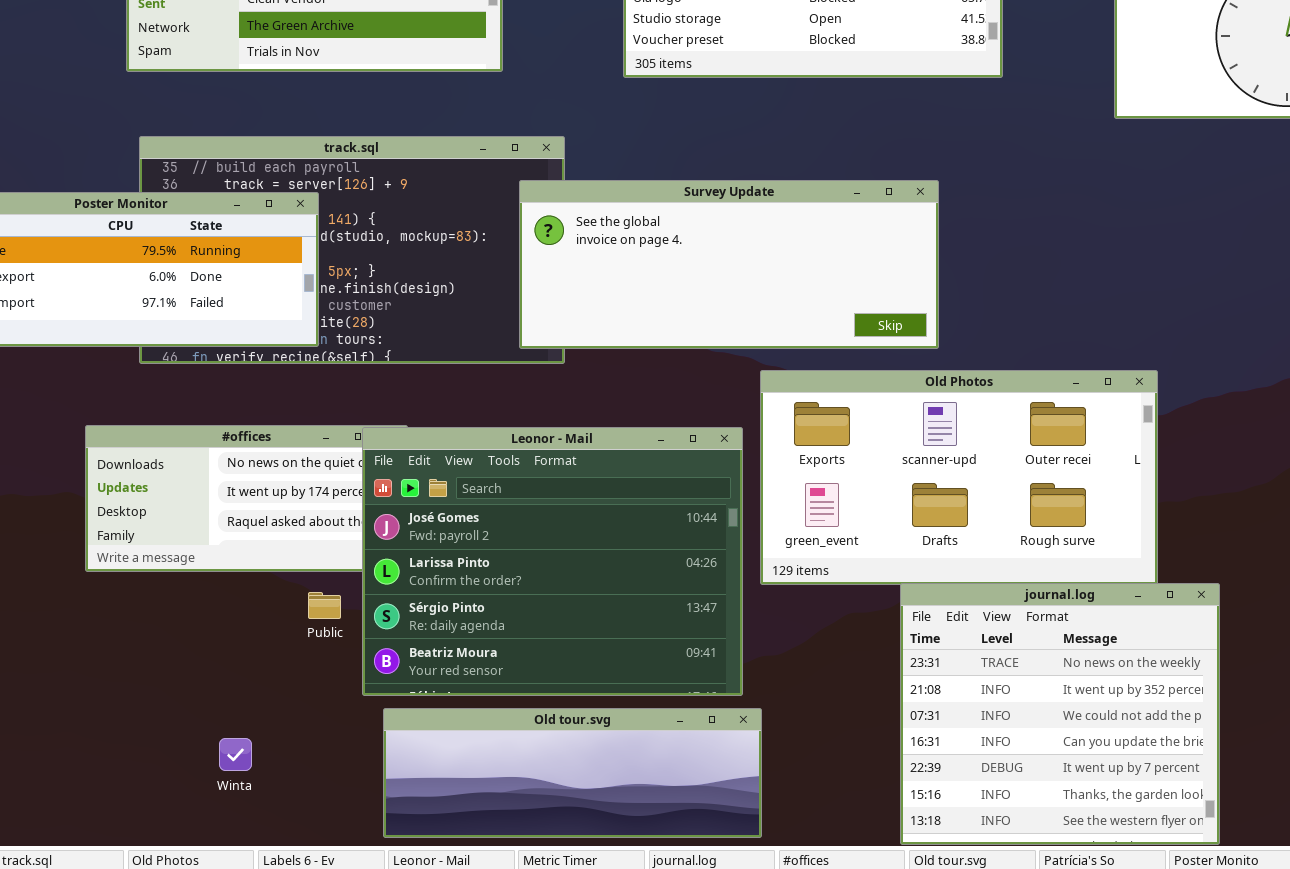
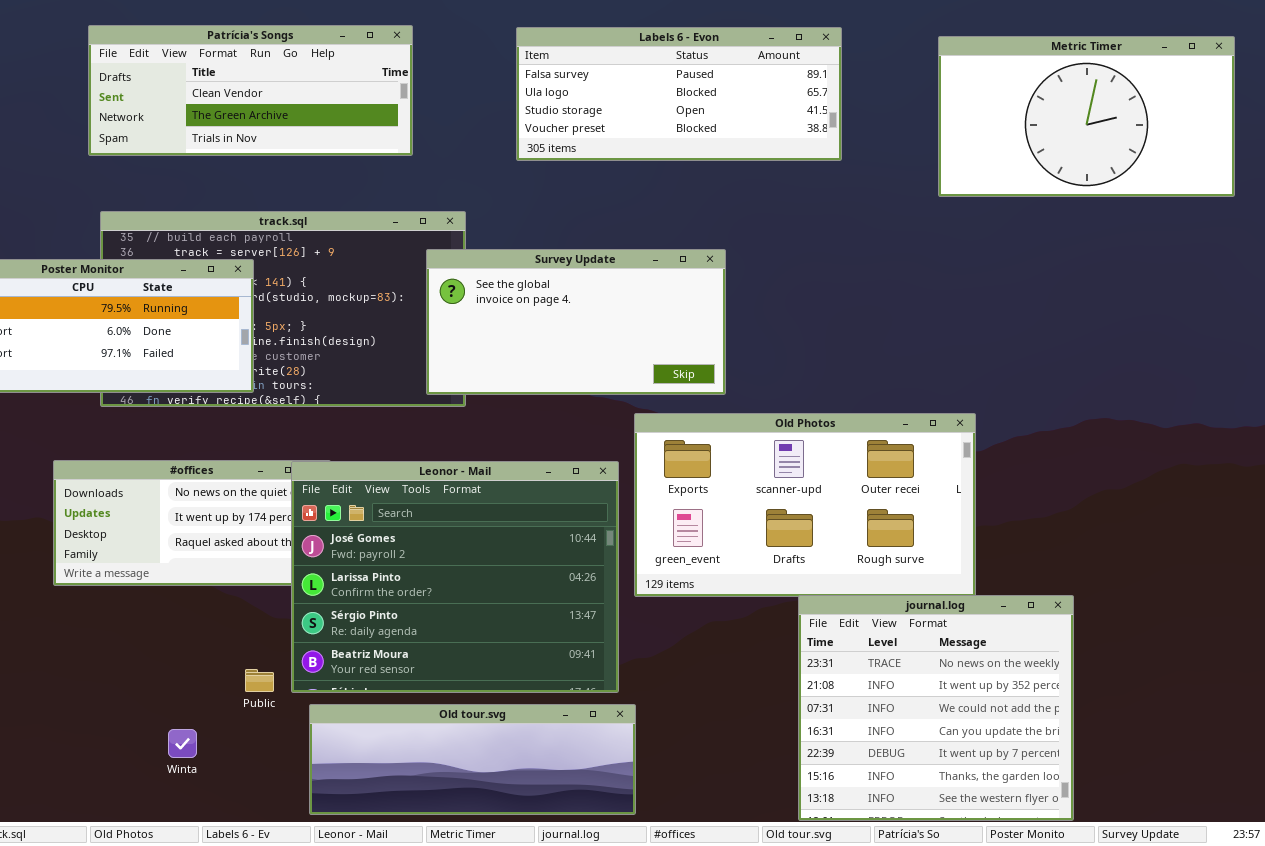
Survey Update: [519,180,939,349] -> [426,249,726,395], resized
journal.log: [900,583,1220,845] -> [798,595,1074,821], moved
Public: [308,592,341,619] -> [245,669,274,692], moved

